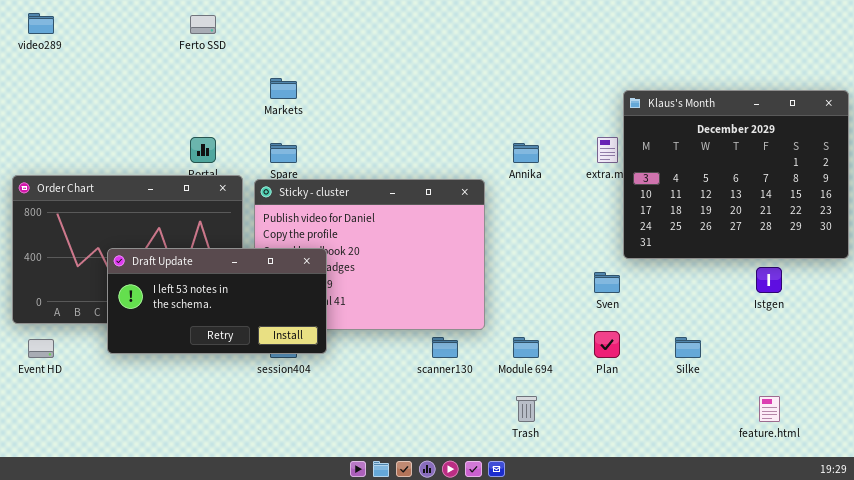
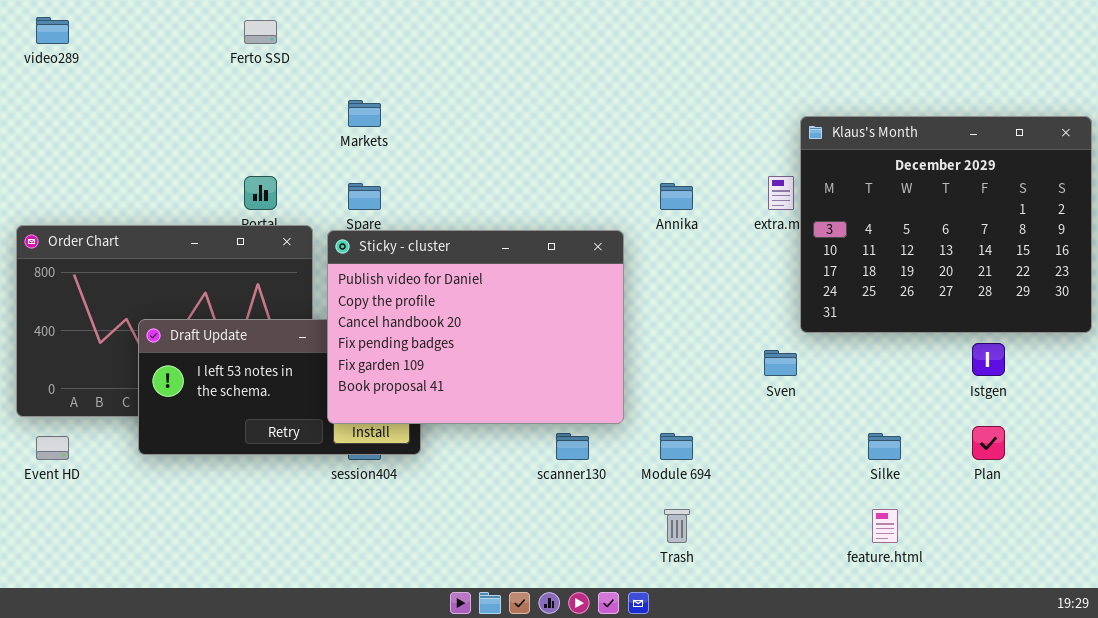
Sticky - cluster: [254,179,485,330] -> [327,230,624,424], raised
Plan: [594,331,620,358] -> [972,426,1005,460], moved
feature.html: [759,396,780,422] -> [872,509,898,543], moved

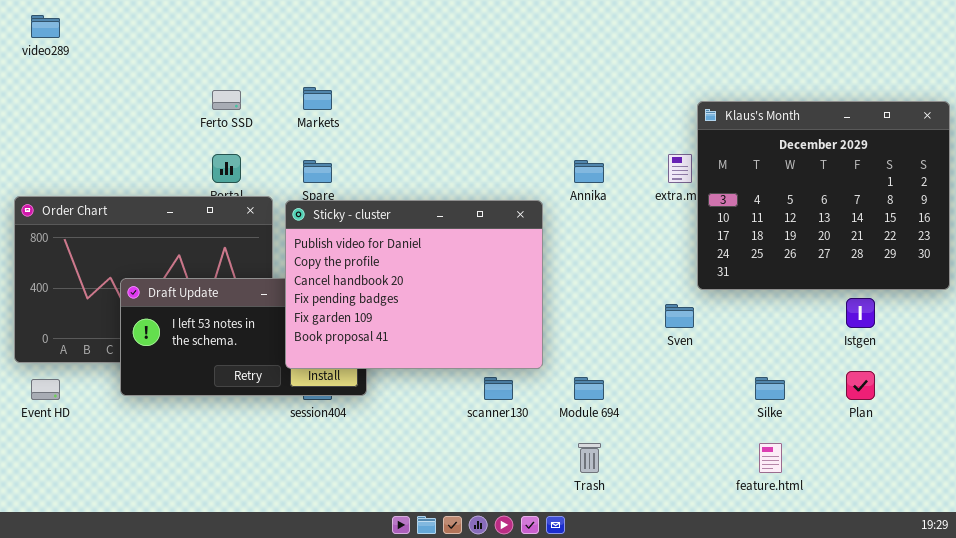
Ferto SSD: [244,20,277,44] -> [212,90,241,110], moved

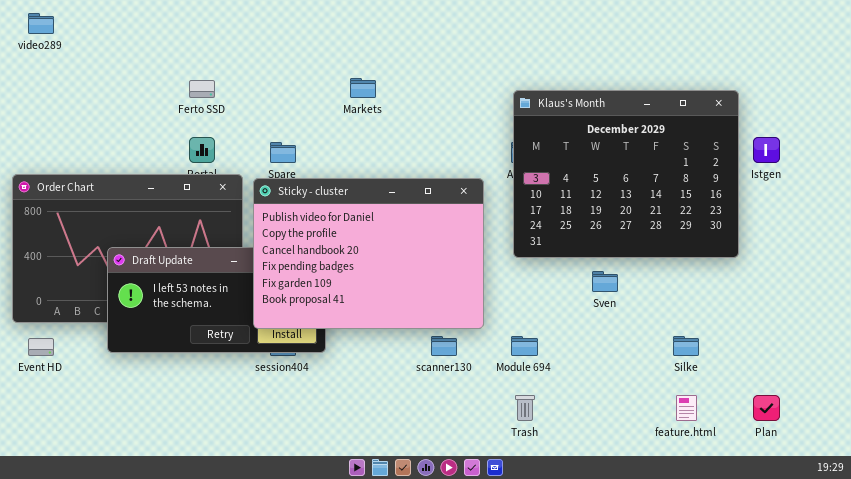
Markets: [303,87,332,110] -> [350,78,376,98], moved
Klaus's Month: [697,101,950,290] -> [513,90,739,258], moved
Istgen: [846,298,875,328] -> [753,137,780,163], moved
Plan: [846,371,875,400] -> [753,395,780,421], moved

